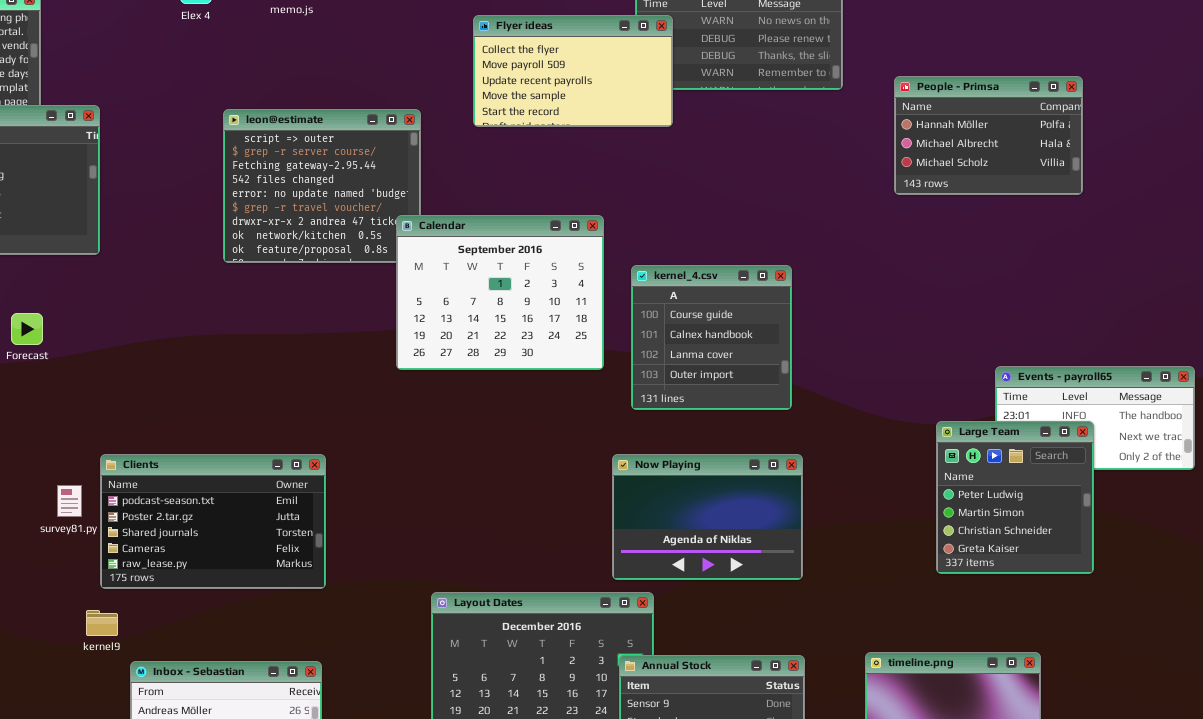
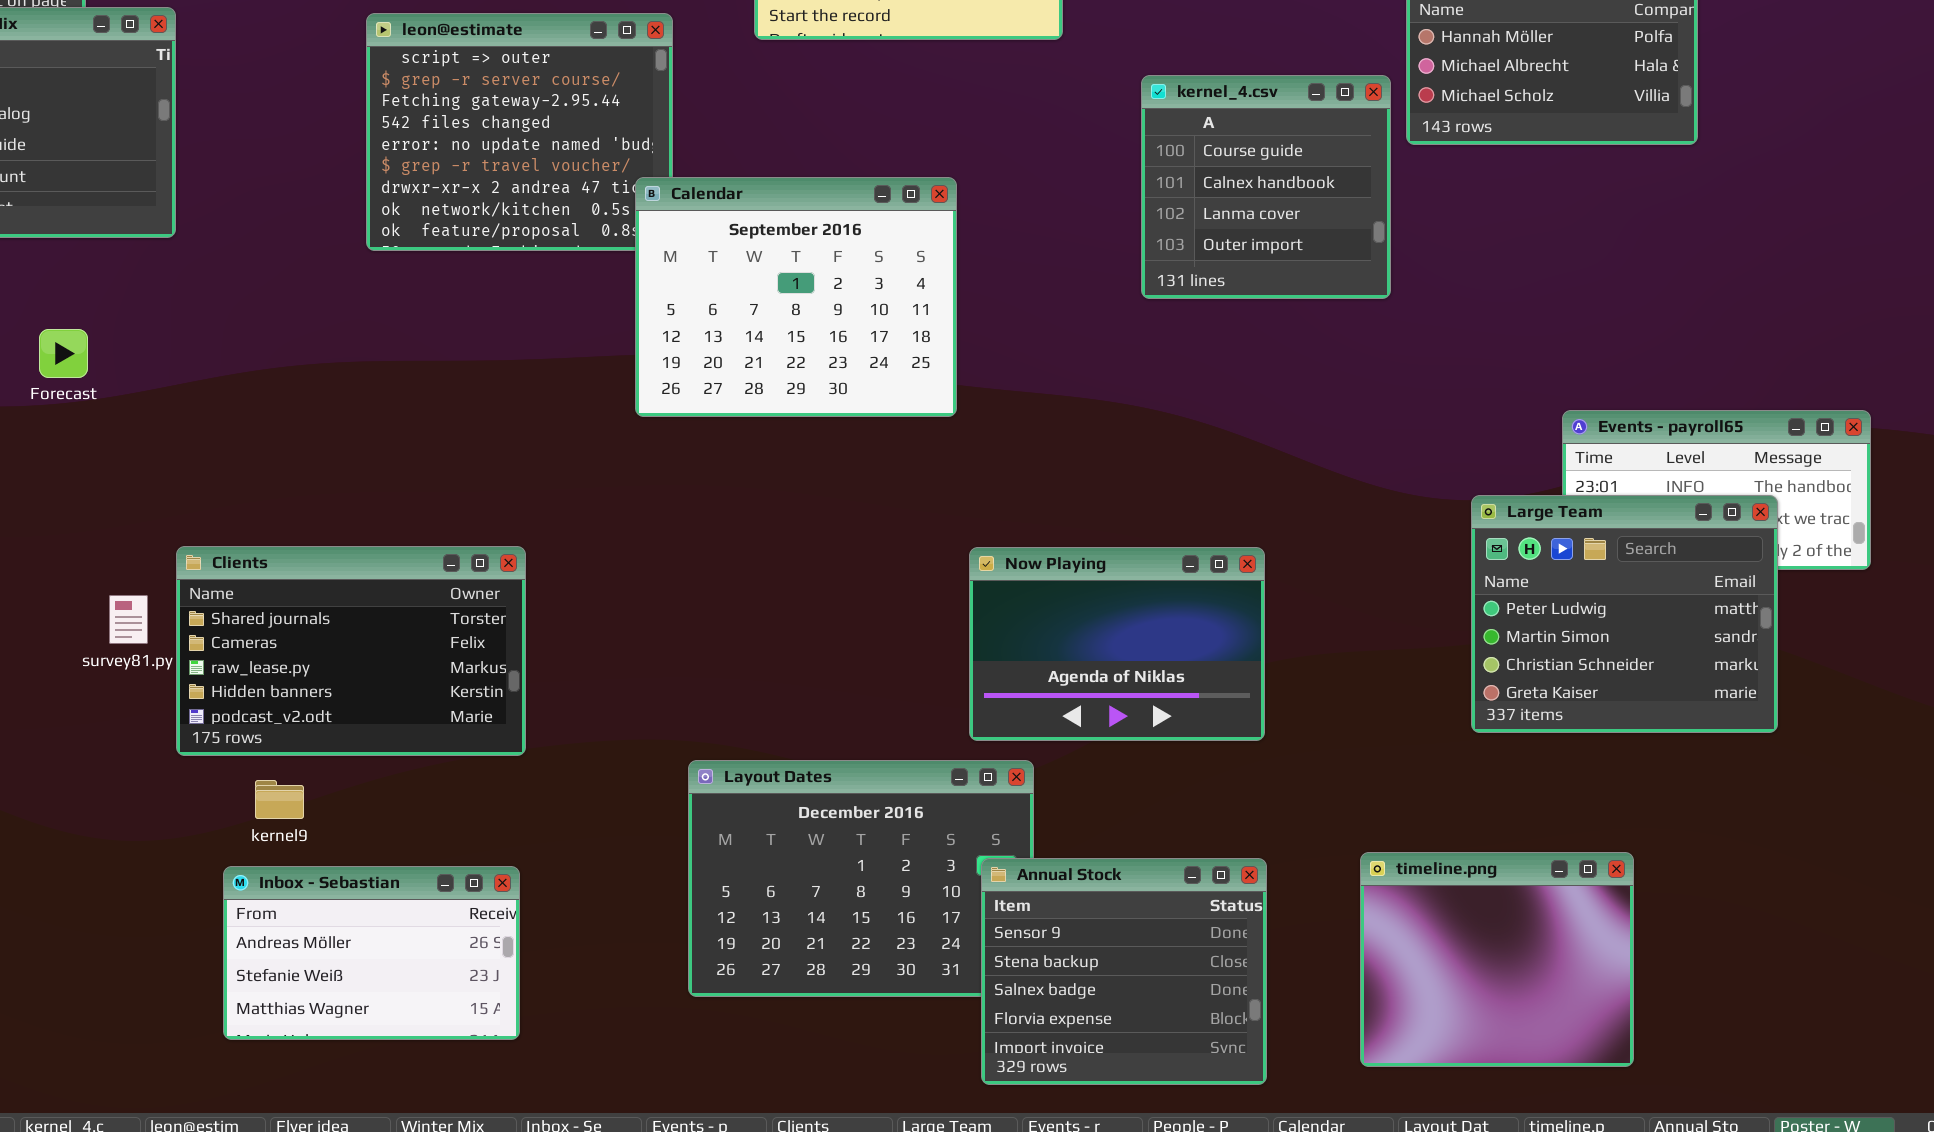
kernel_4.csv: [631,265,792,410] -> [1141,75,1391,299], moved
Large Team: [936,421,1094,574] -> [1471,495,1778,733], resized
Clients: [100,454,326,589] -> [176,546,526,756], scrolled down 2 rows
kernel9: [86,610,118,636] -> [255,780,304,819], moved

